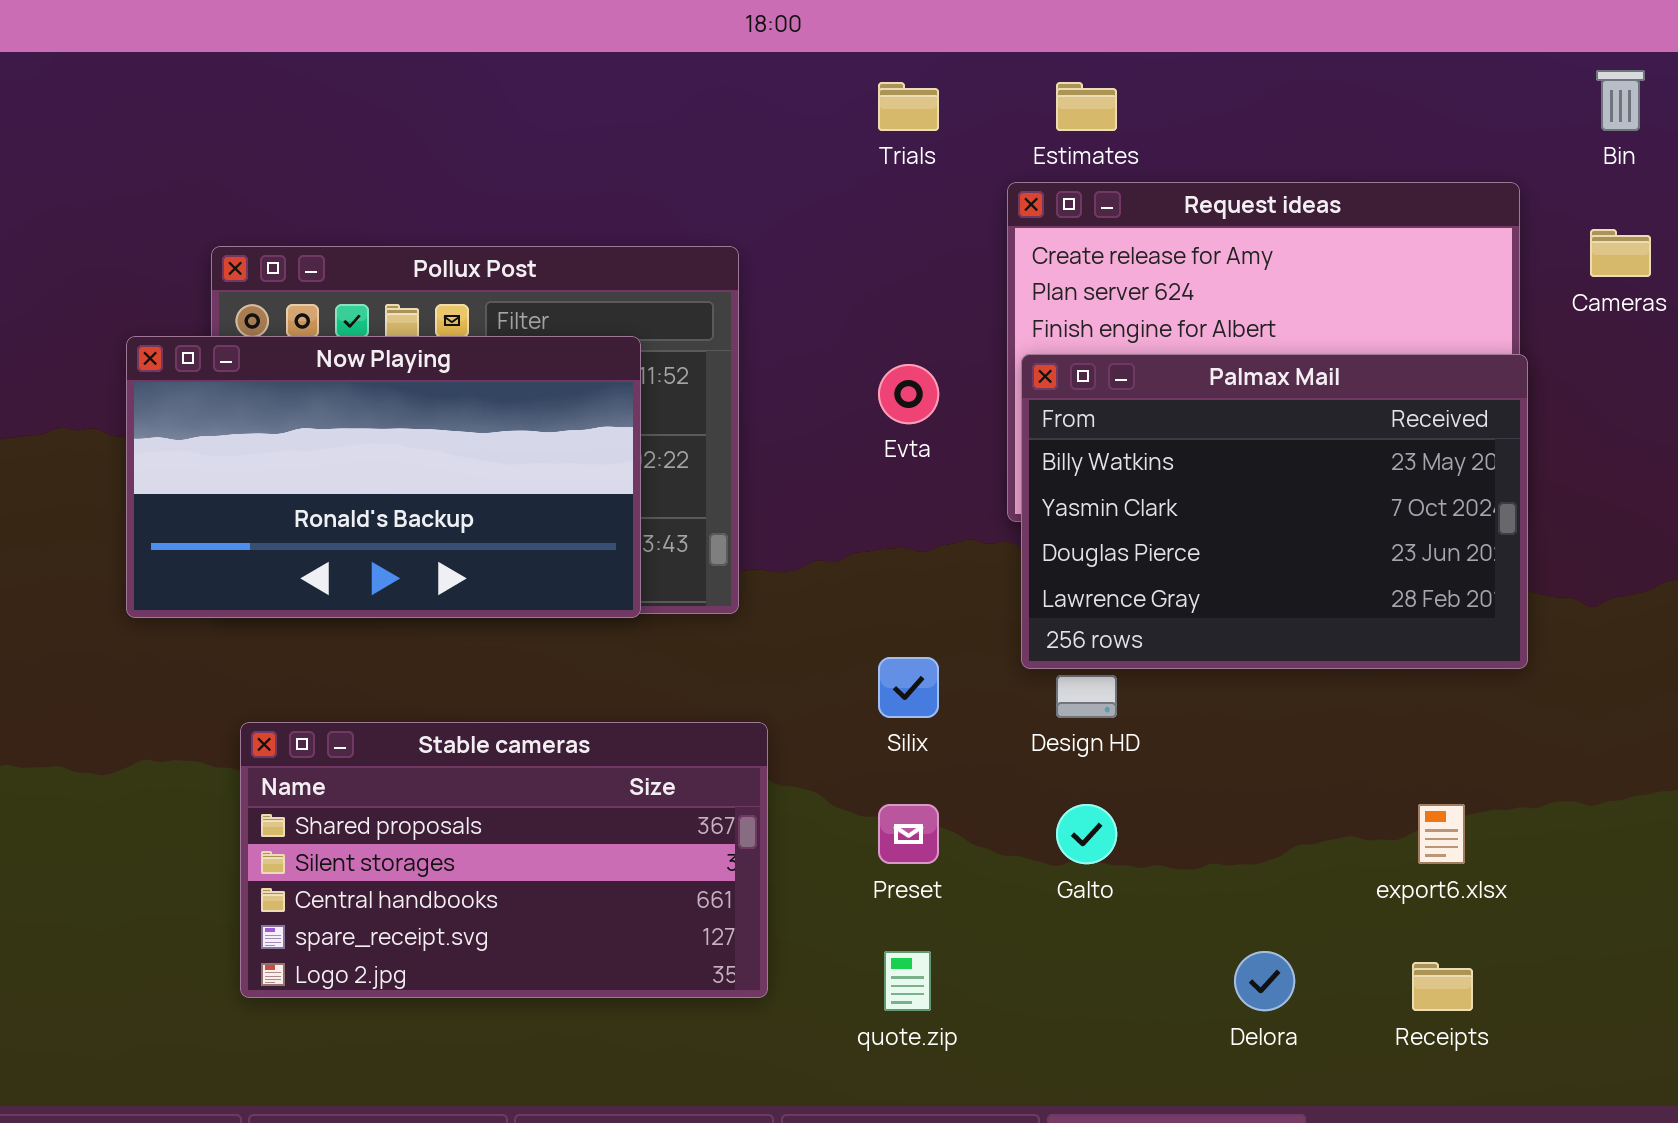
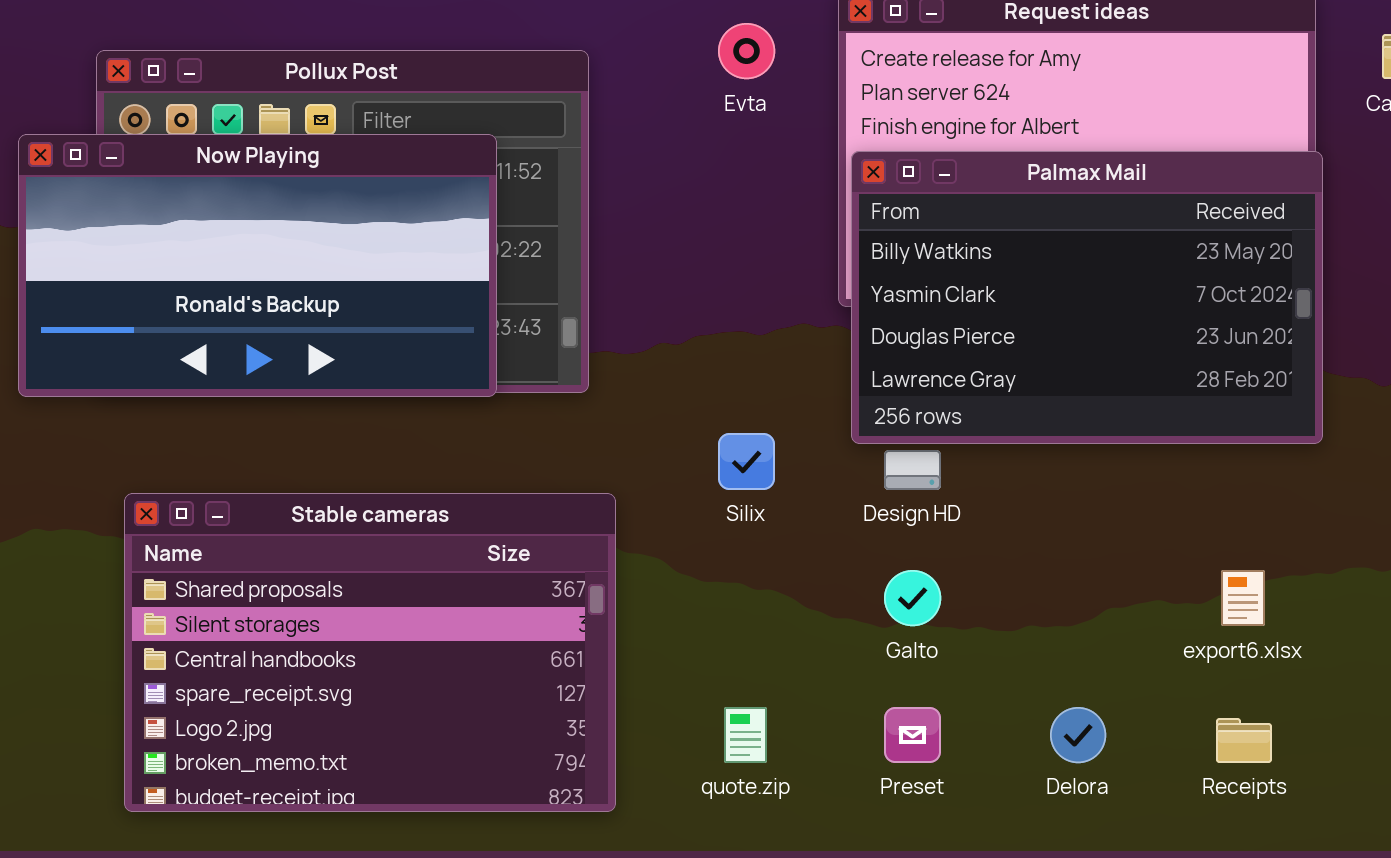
Evta: [878,364,939,424] -> [718,23,775,79], moved
Stable cameras: [240,722,768,998] -> [124,493,616,812], resized
Preset: [878,804,939,864] -> [884,707,941,763], moved

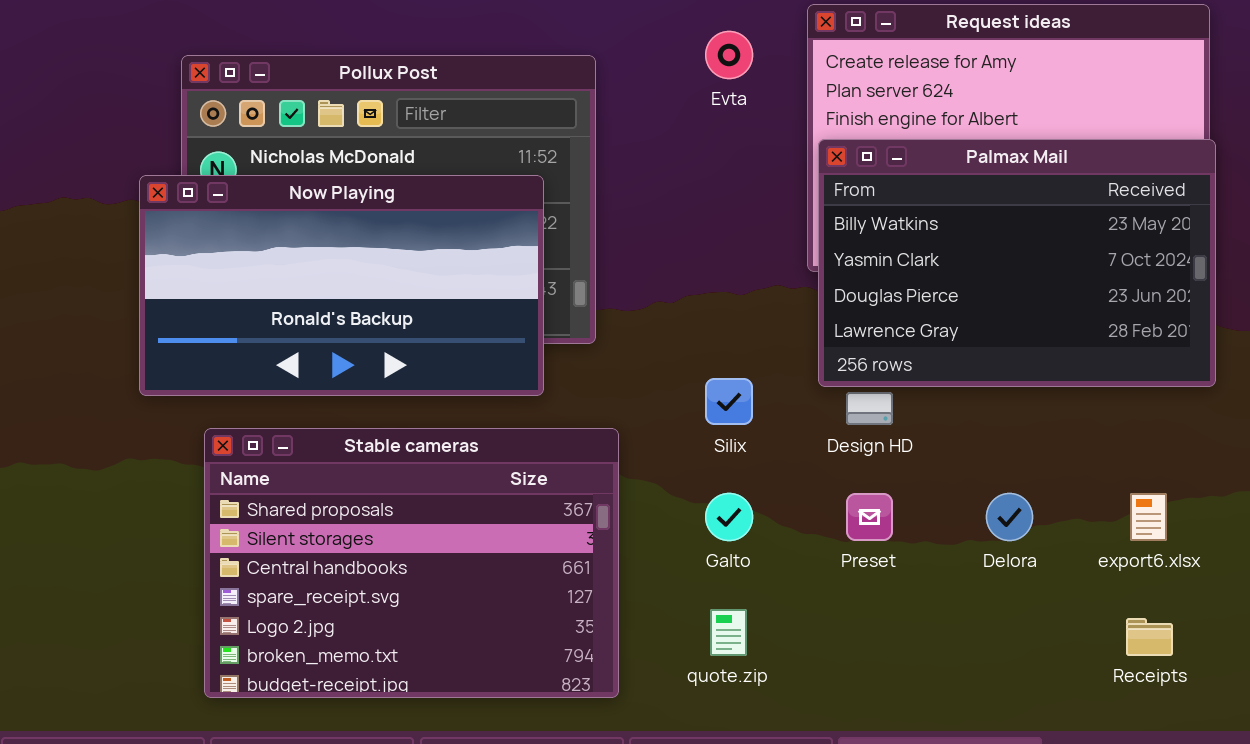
Now Playing: [18,134,497,397] -> [139,175,544,396], moved
Galto: [884,570,941,626] -> [705,493,753,541], moved
Preset: [884,707,941,763] -> [846,493,893,541], moved
Delora: [1050,707,1106,763] -> [986,493,1033,541], moved

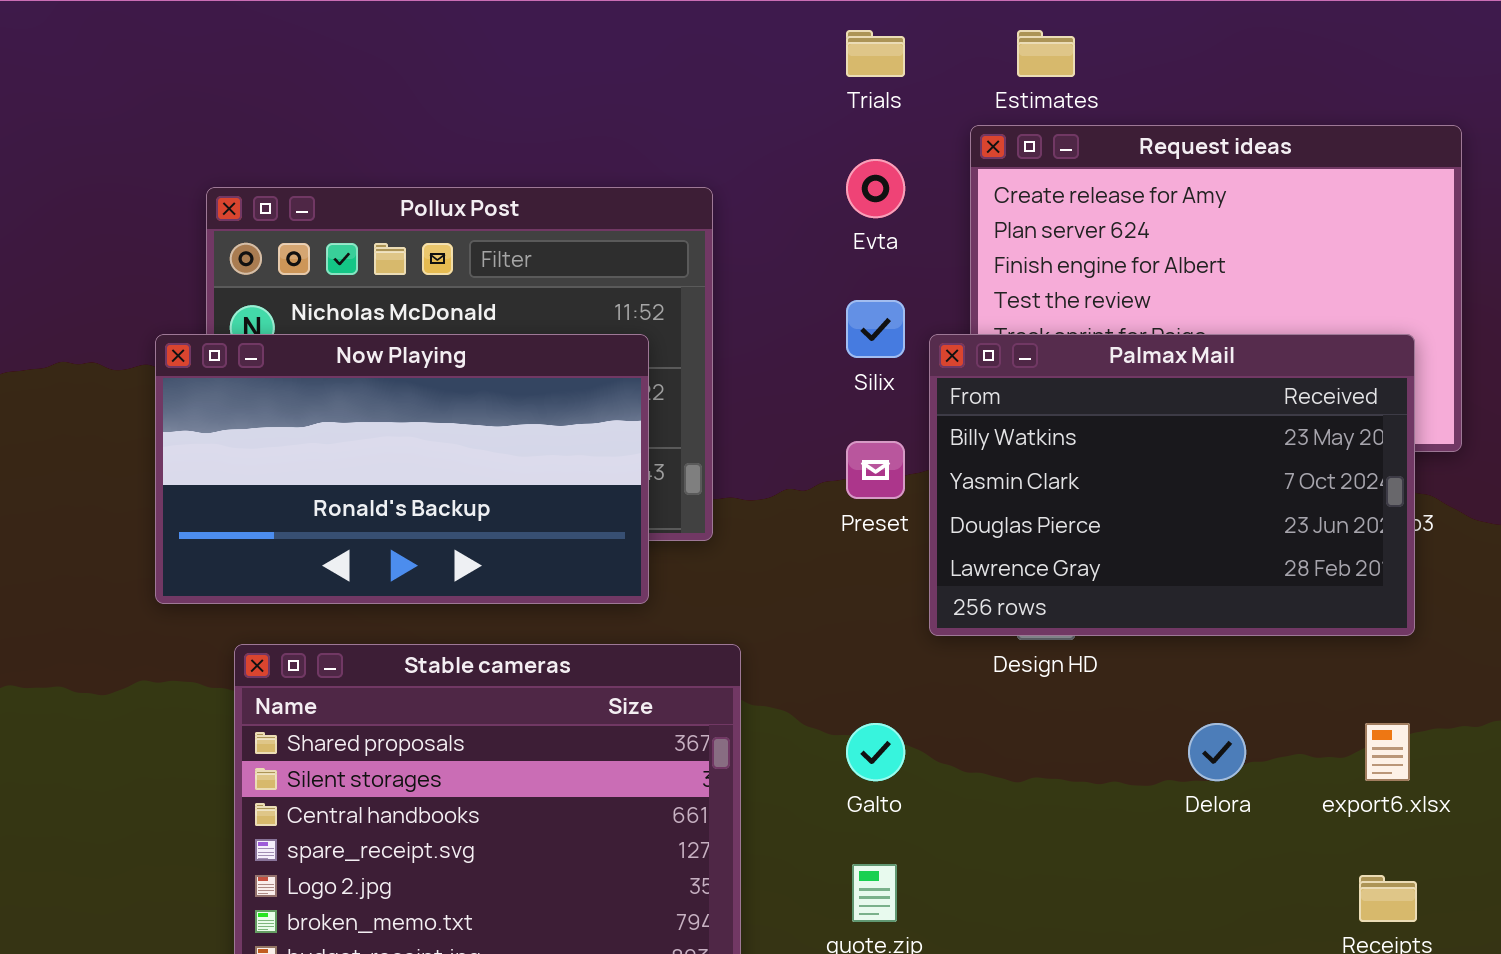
Palmax Mail: [818,139,1216,387] -> [929,334,1415,636], moved
Silix: [705,378,753,425] -> [846,300,905,358], moved
Preset: [846,493,893,541] -> [846,441,905,499], moved

